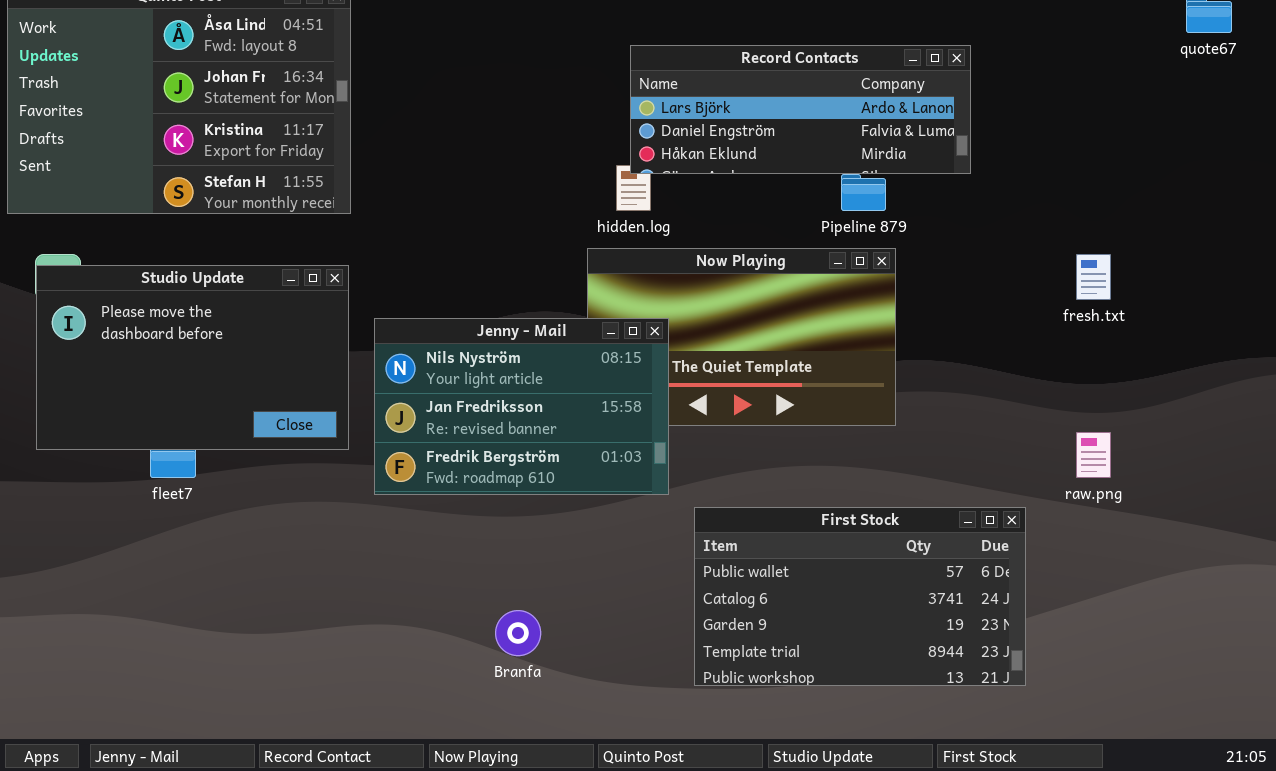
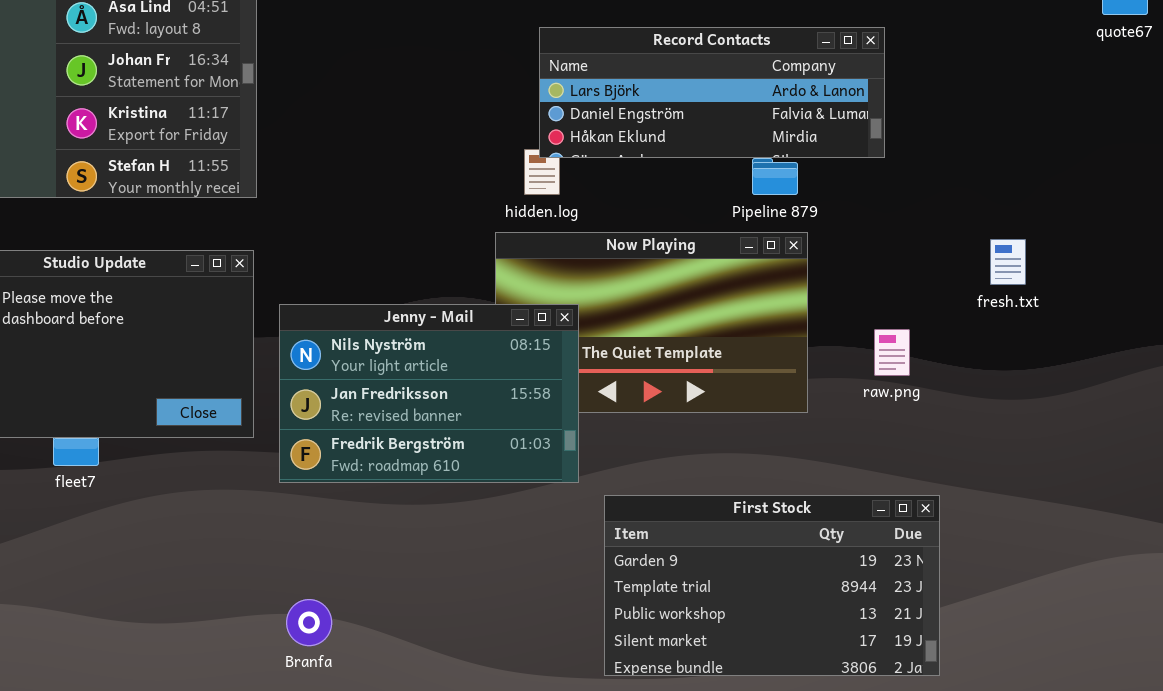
raw.png: [1076,432,1111,478] -> [874,329,910,376], moved
First Stock: [694,507,1026,686] -> [604,495,940,676], scrolled down 2 rows
Branfa: [495,610,541,656] -> [286,599,332,646], moved

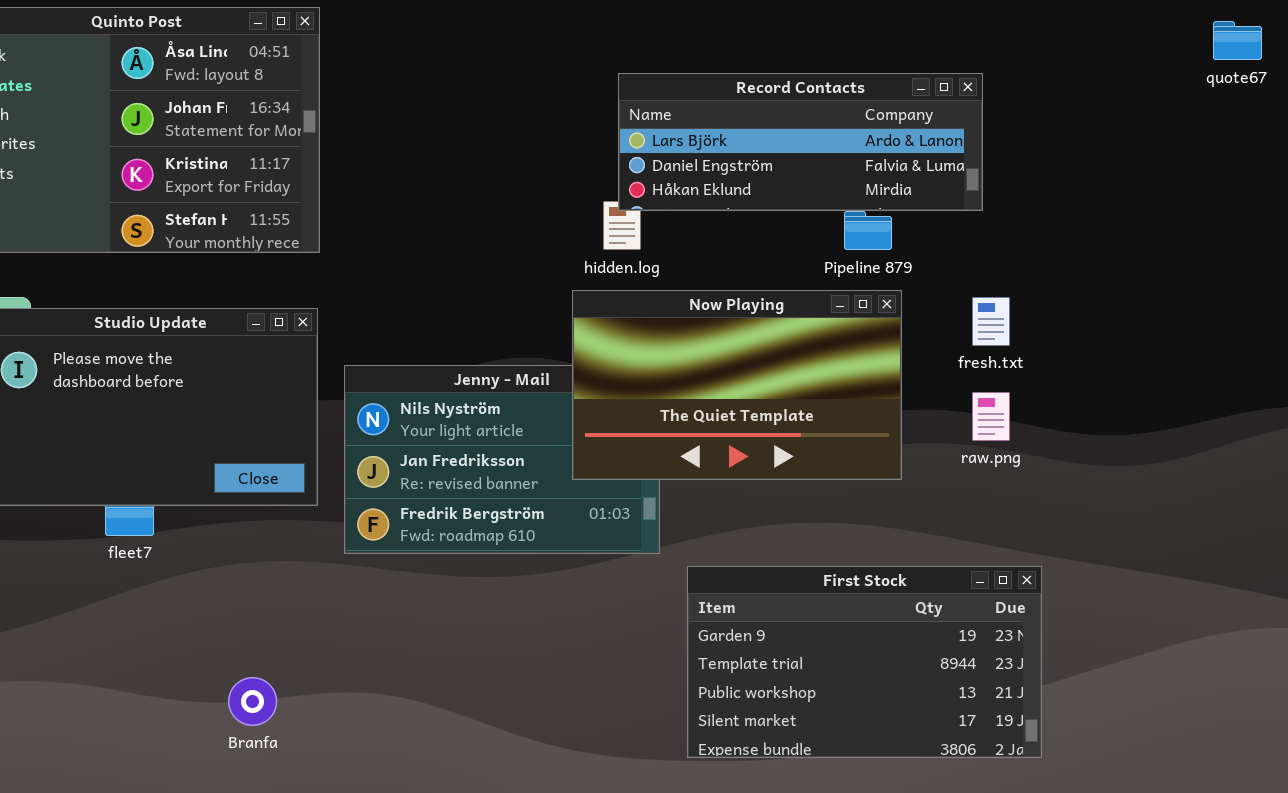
Now Playing: [495,232,808,413] -> [572,290,902,480], raised
fresh.txt: [990,239,1026,285] -> [972,297,1010,346], moved
Branfa: [286,599,332,646] -> [228,677,277,726], moved

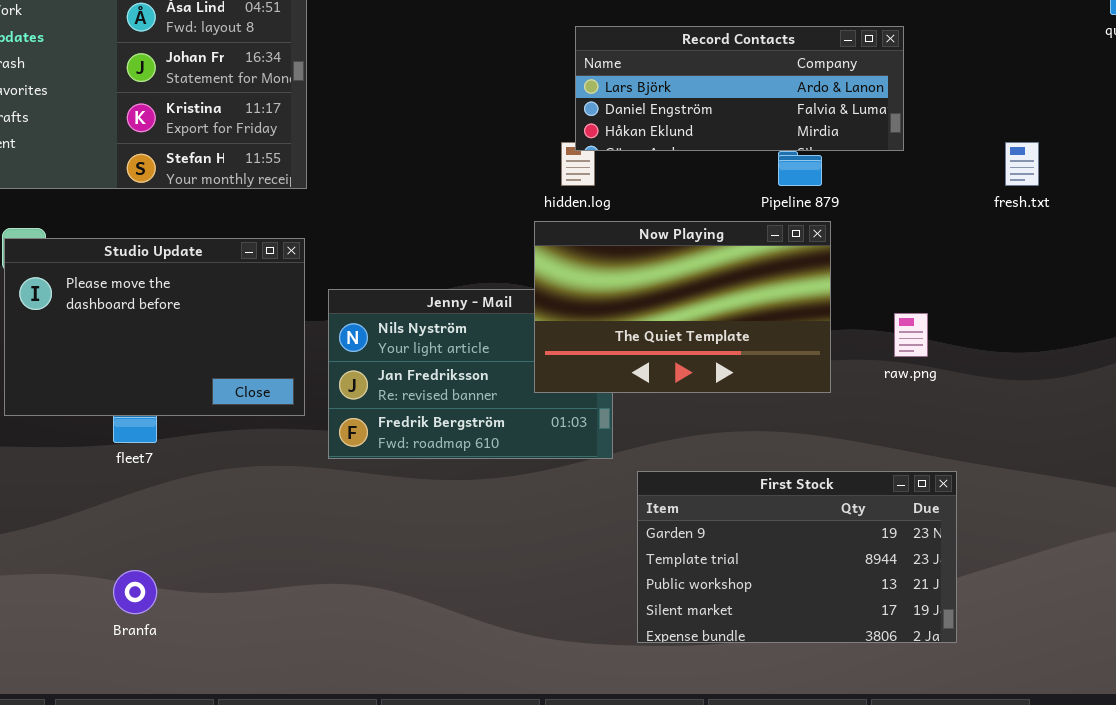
fresh.txt: [972,297,1010,346] -> [1005,142,1039,186], moved
Branfa: [228,677,277,726] -> [113,570,157,614], moved

